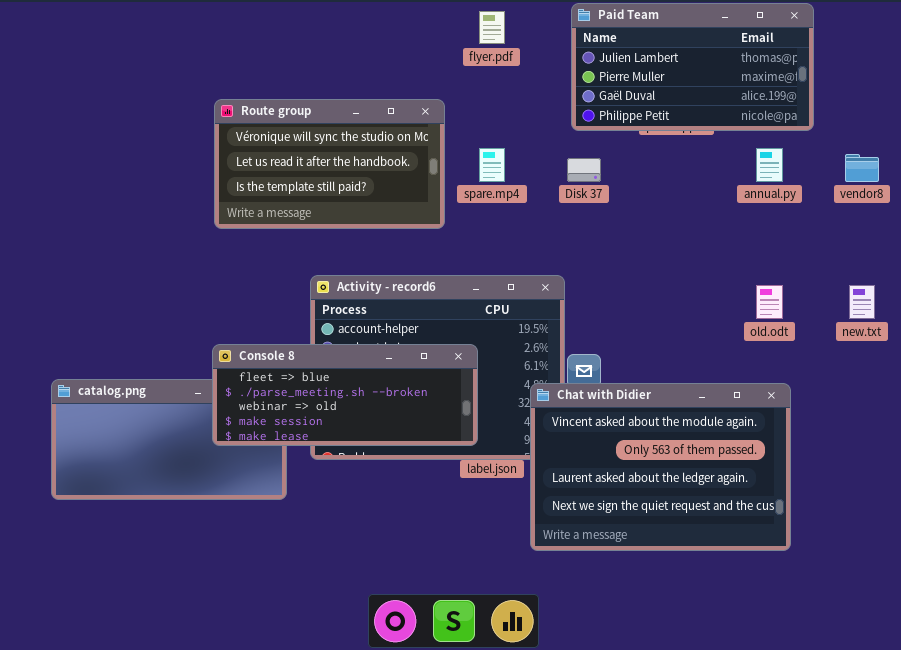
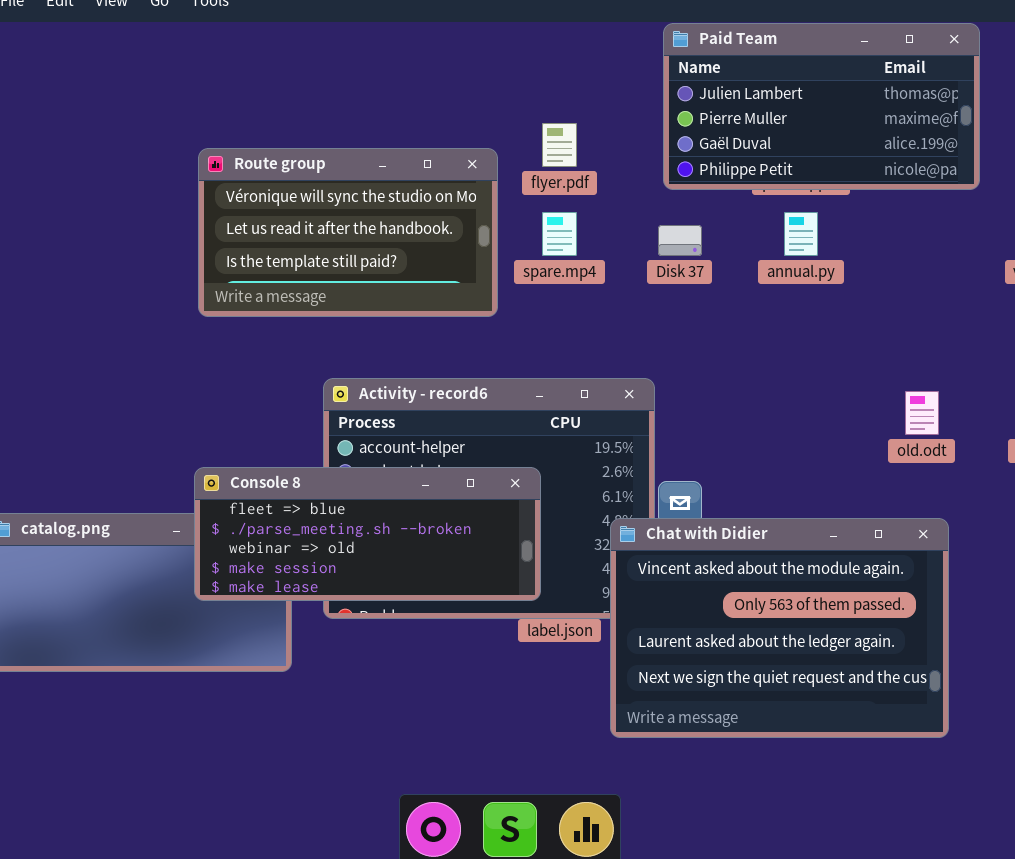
flyer.pdf: [479,11,505,44] -> [542,123,577,167], moved
annual.py: [756,148,783,182] -> [784,212,818,256], moved

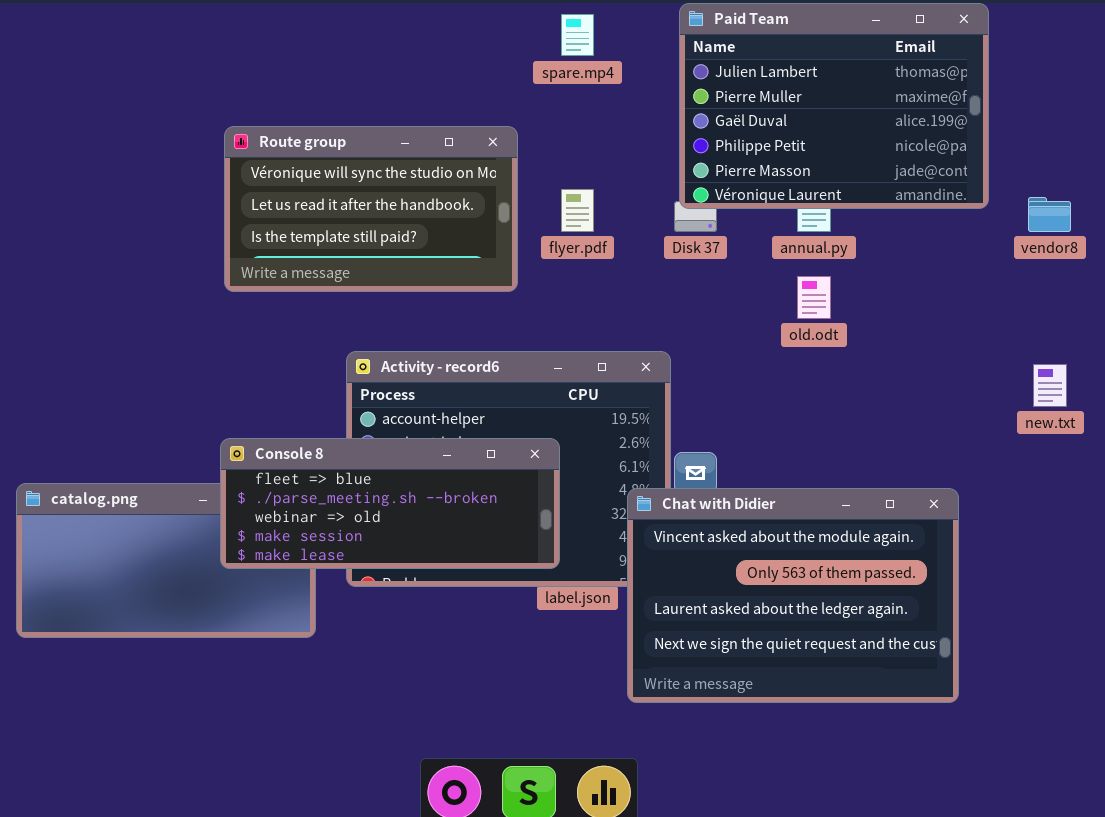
Paid Team: [663,23,980,190] -> [679,3,989,209], resized
flyer.pdf: [542,123,577,167] -> [561,189,594,232], moved
spare.mp4: [542,212,577,256] -> [561,14,594,56], moved
old.odt: [905,391,939,435] -> [797,276,831,319], moved

